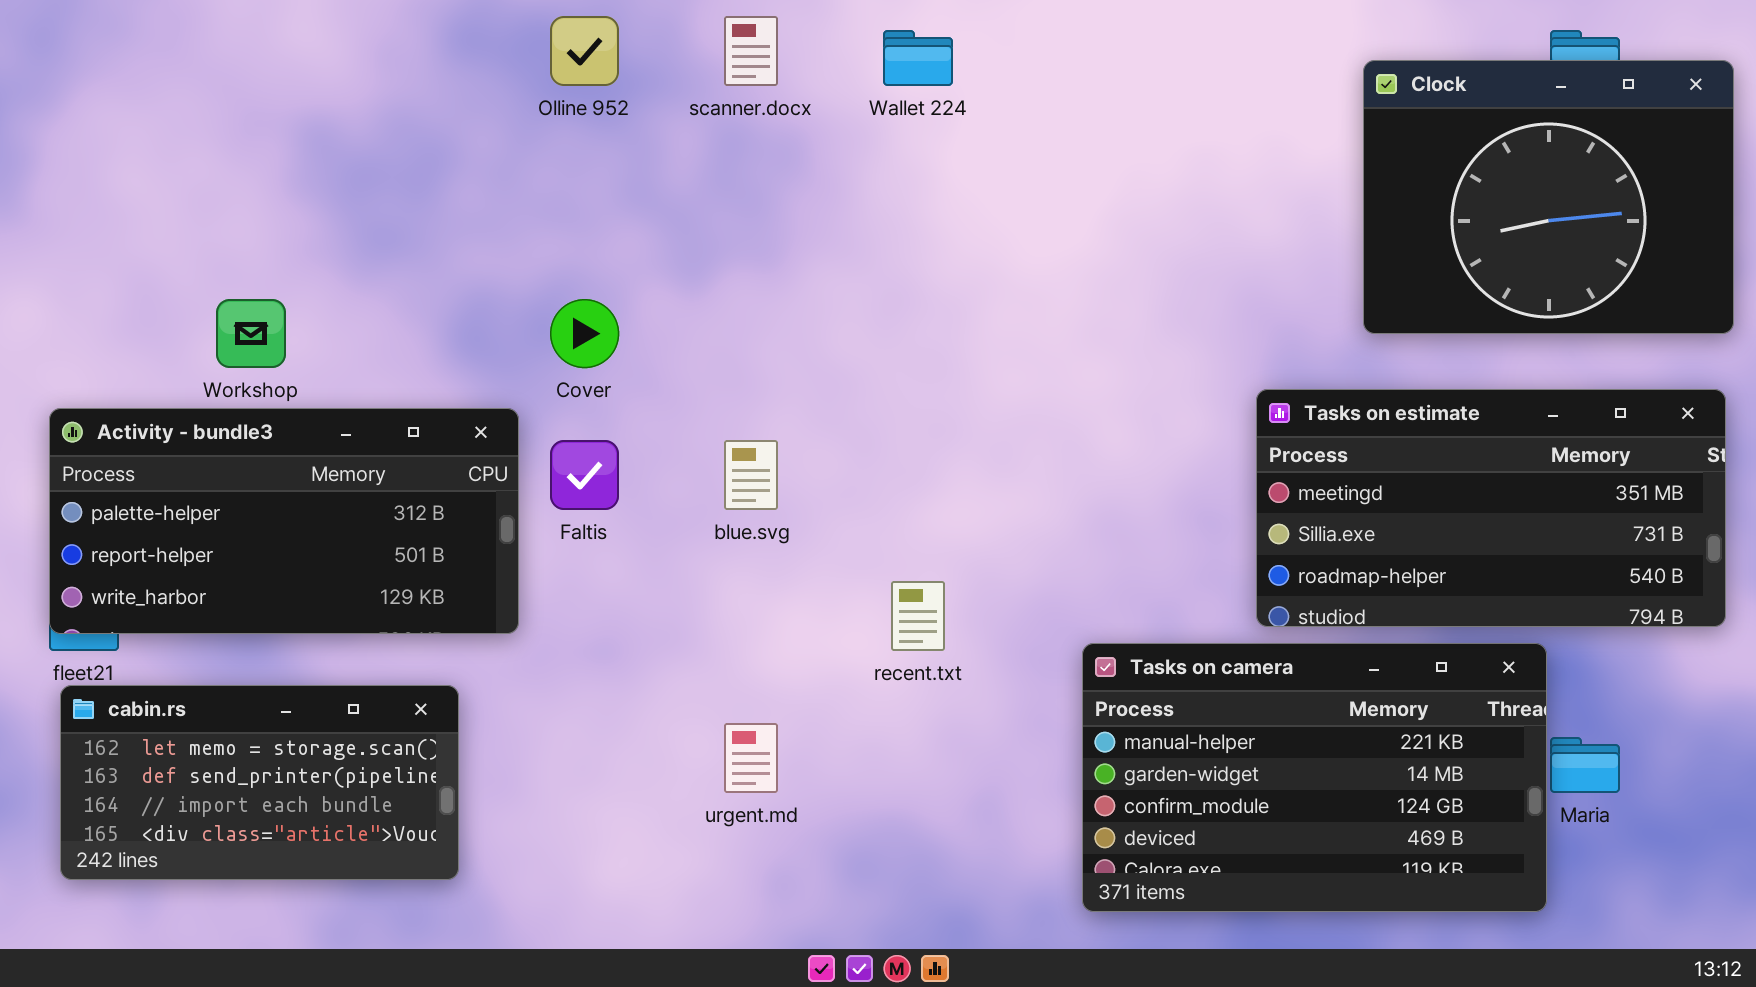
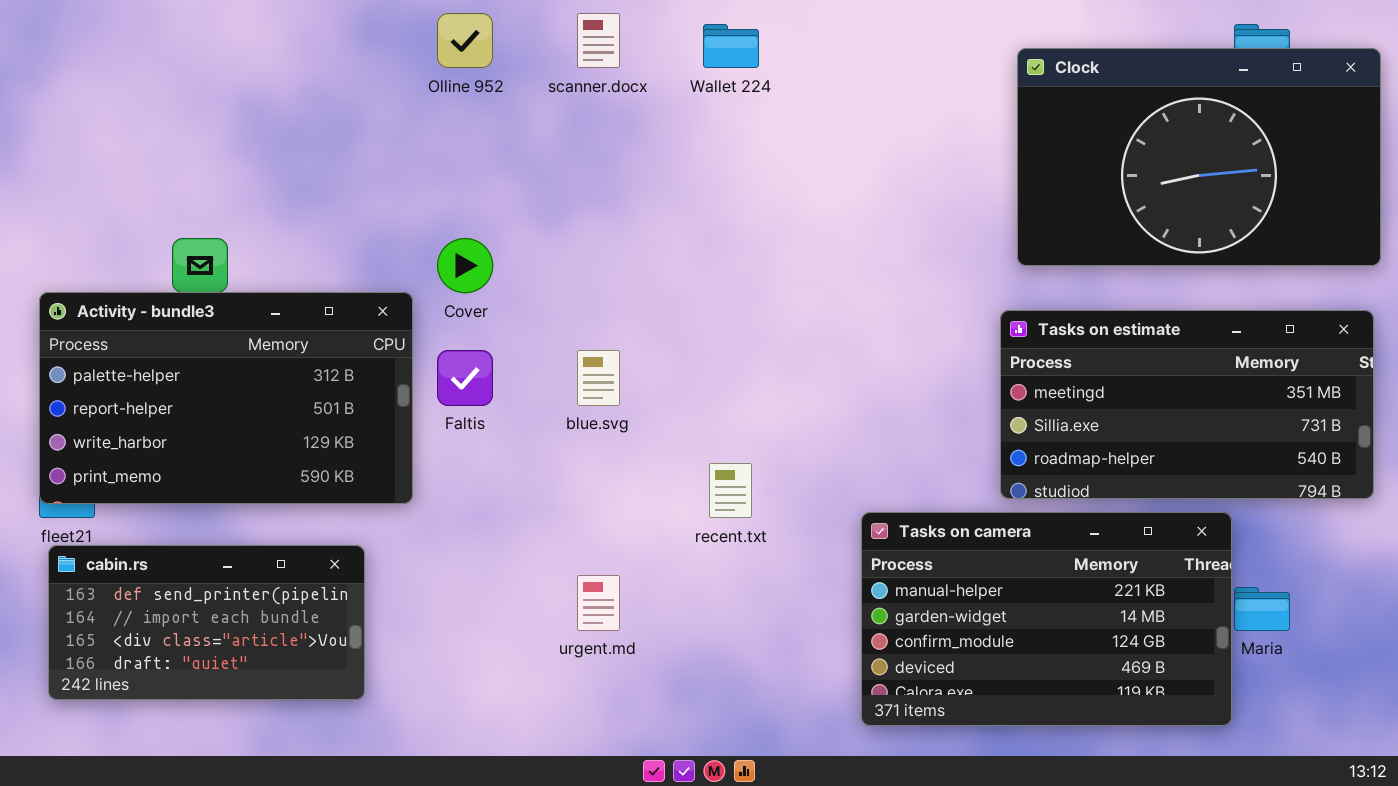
Clock: [1363,60,1734,334] -> [1017,48,1381,266], resized
Activity - bundle3: [49,408,519,634] -> [39,292,413,504], resized
cabin.rs: [60,685,459,880] -> [48,545,365,700], scrolled down 1 row

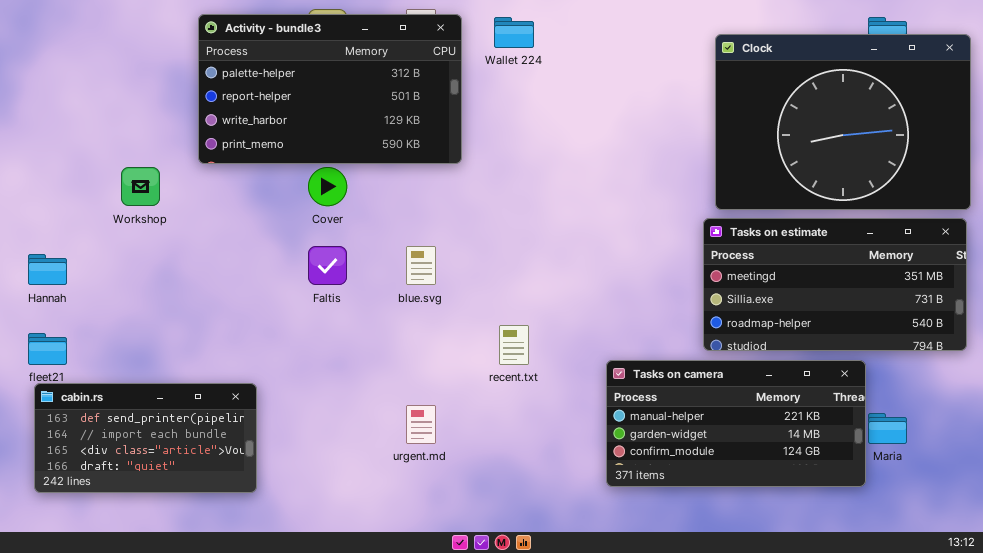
Clock: [1017,48,1381,266] -> [715,34,971,210], resized
Activity - bundle3: [39,292,413,504] -> [198,14,462,164], moved
Tasks on camera: [861,512,1232,726] -> [606,360,866,487], resized

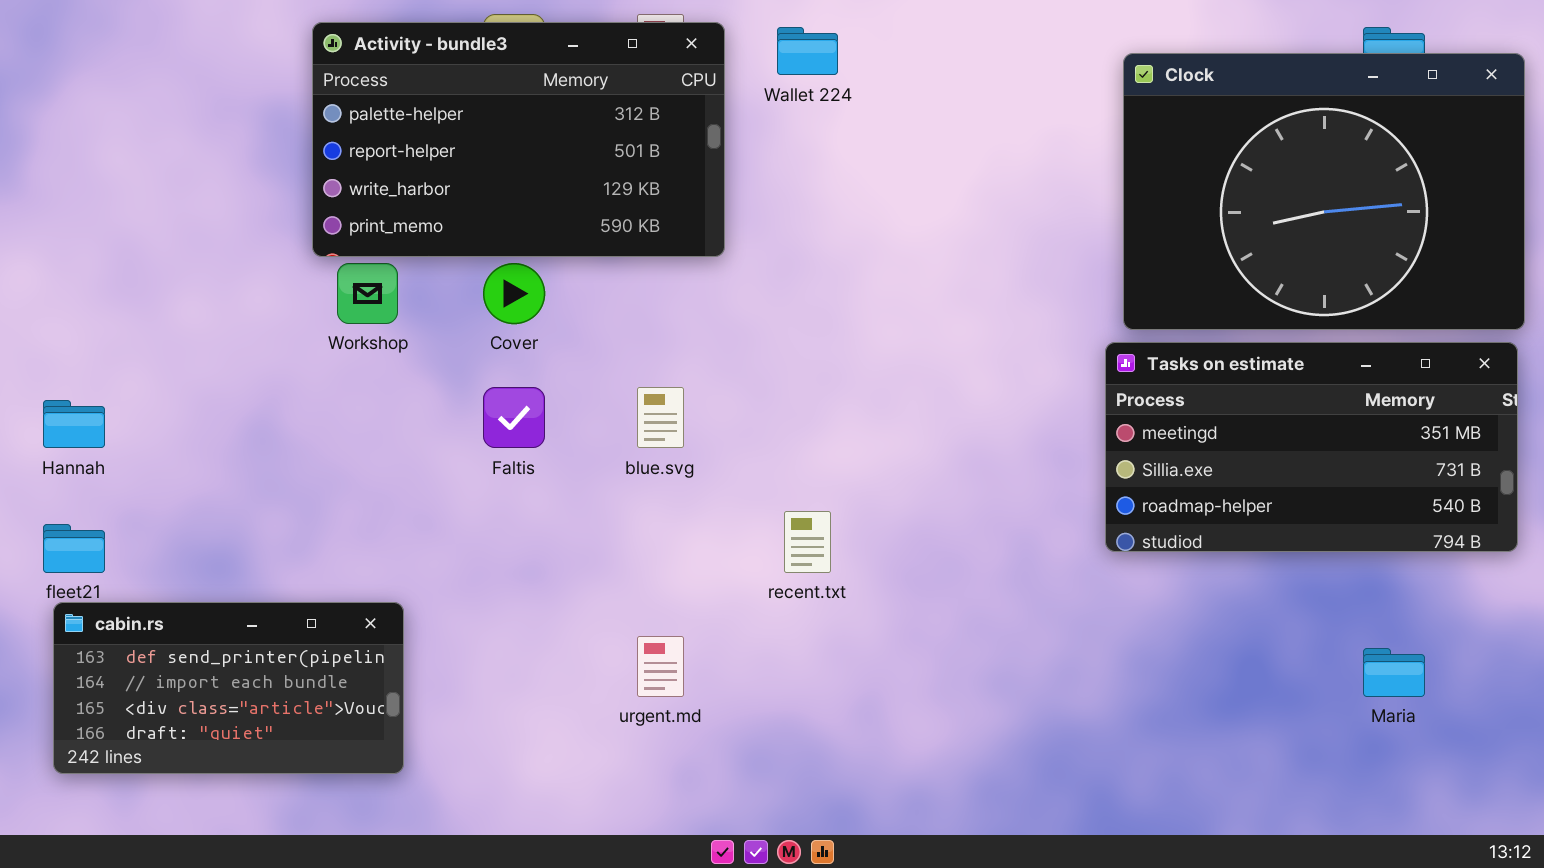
Workshop: [121,167,160,206] -> [337,263,398,324], moved
Tasks on camera: [606,360,866,487] -> none, closed

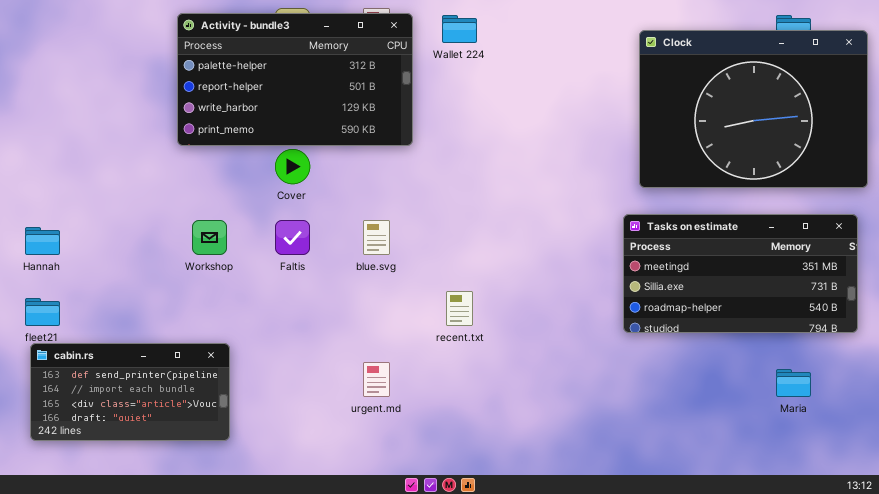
Workshop: [337,263,398,324] -> [192,220,227,255], moved
Tasks on estimate: [1105,342,1518,552] -> [623,214,858,333], moved

